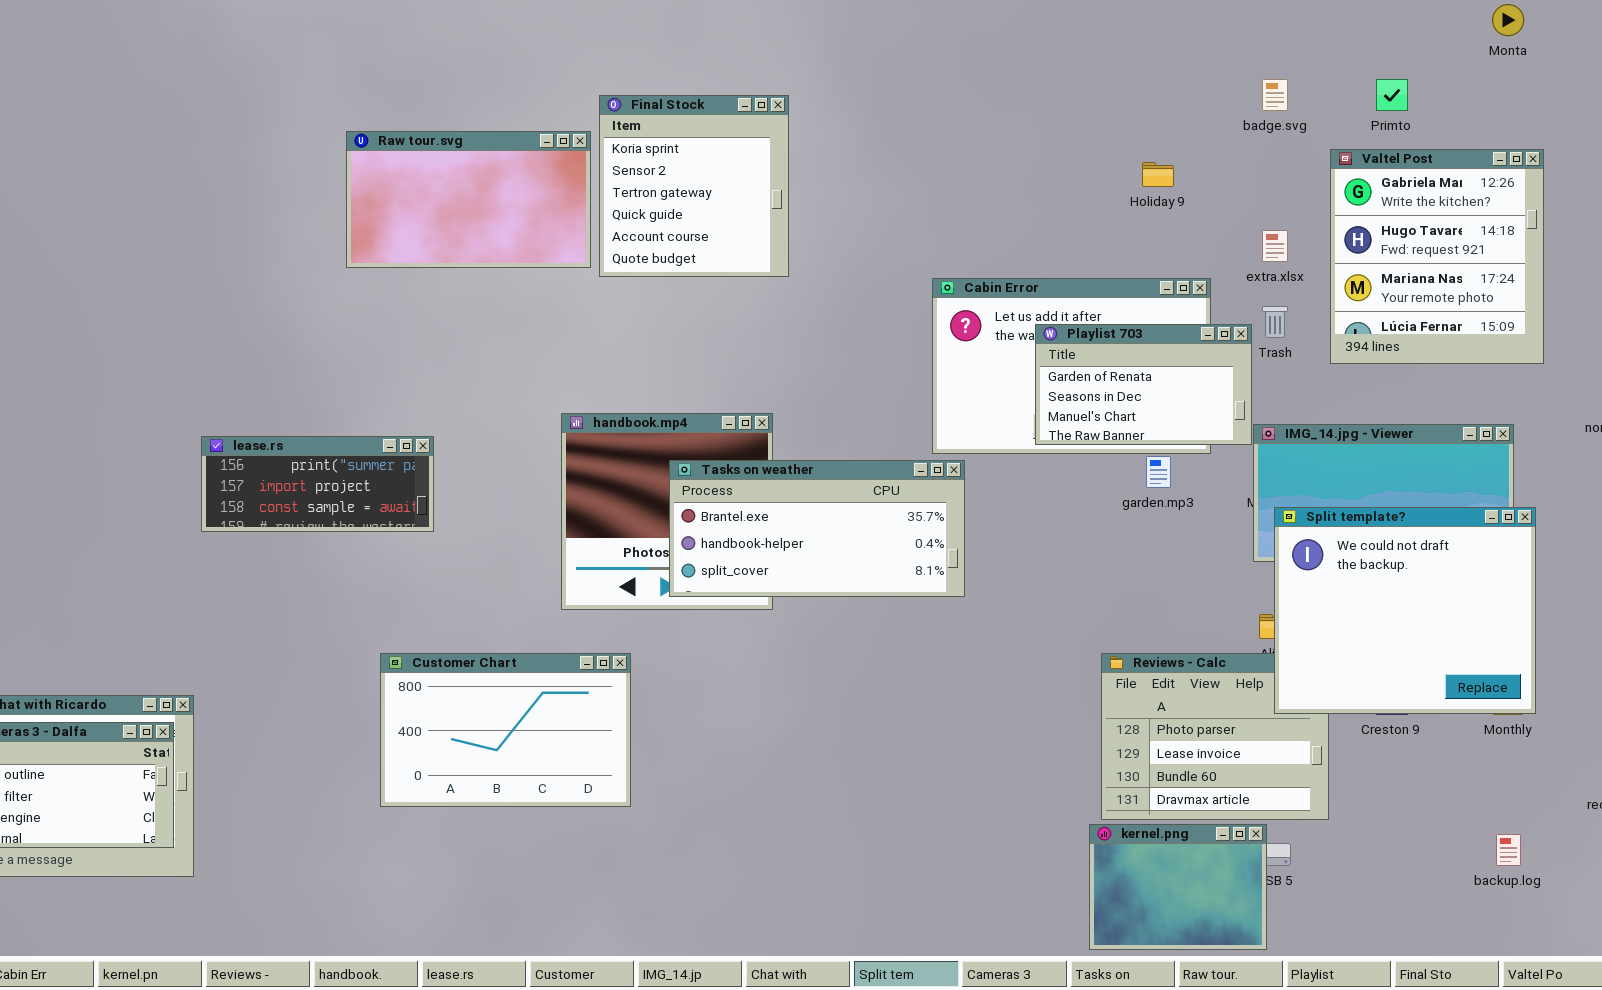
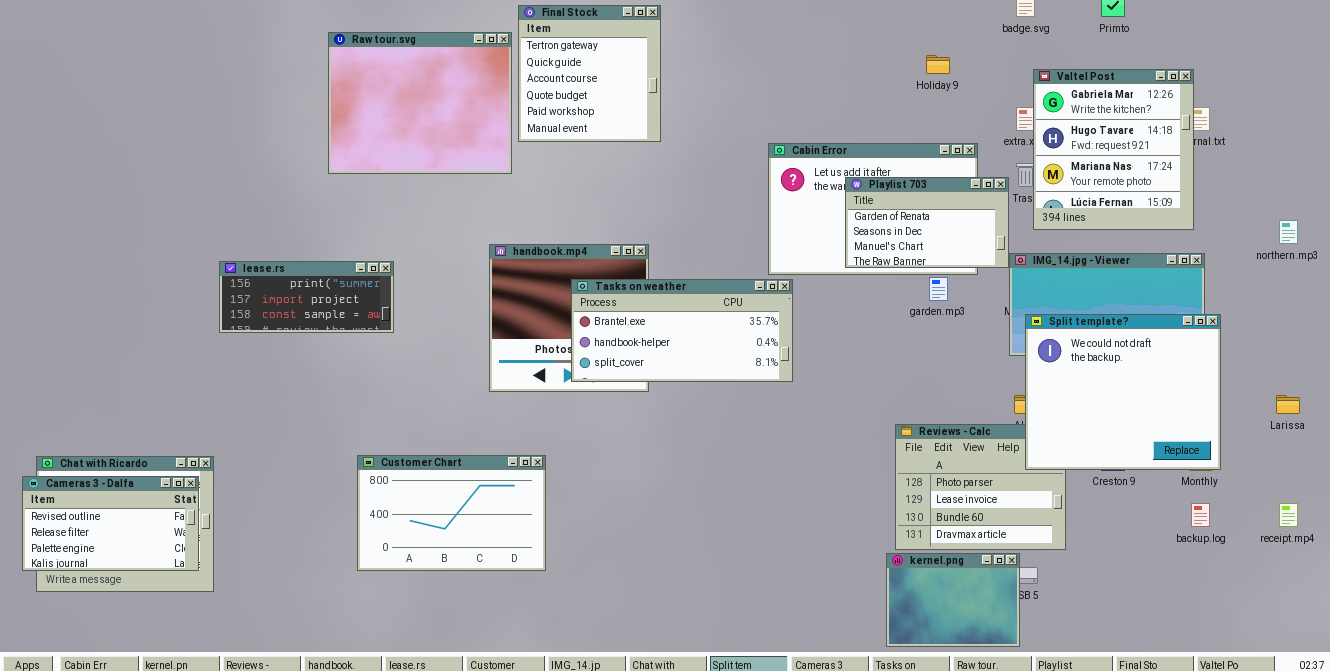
Final Stock: [599,95,789,277] -> [518,5,661,142], scrolled down 2 rows
Raw tour.svg: [346,131,591,268] -> [328,32,512,174], resized
Valtel Post: [1330,149,1544,364] -> [1033,69,1194,230], moved
Customer Chart: [380,653,631,807] -> [357,455,546,571], moved
backup.log: [1496,834,1521,866] -> [1191,503,1210,527], moved

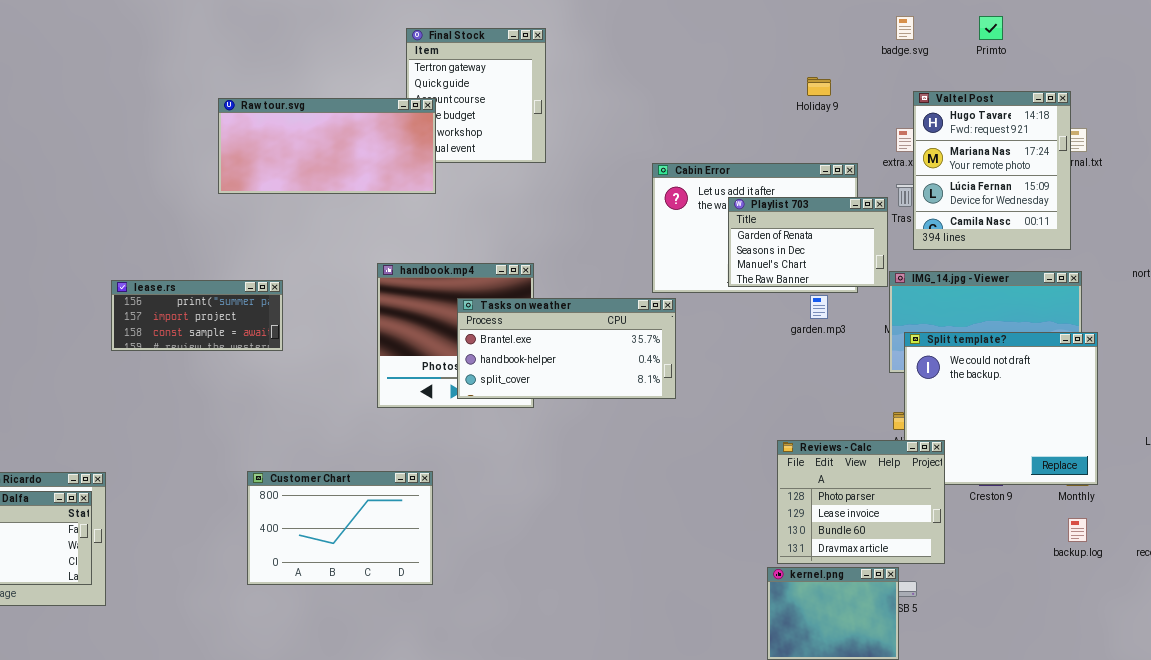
Raw tour.svg: [328,32,512,174] -> [218,98,436,194], resized
Valtel Post: [1033,69,1194,230] -> [913,91,1071,250], scrolled down 1 row
Reviews - Calc: [895,424,1066,550] -> [777,440,945,564], raised

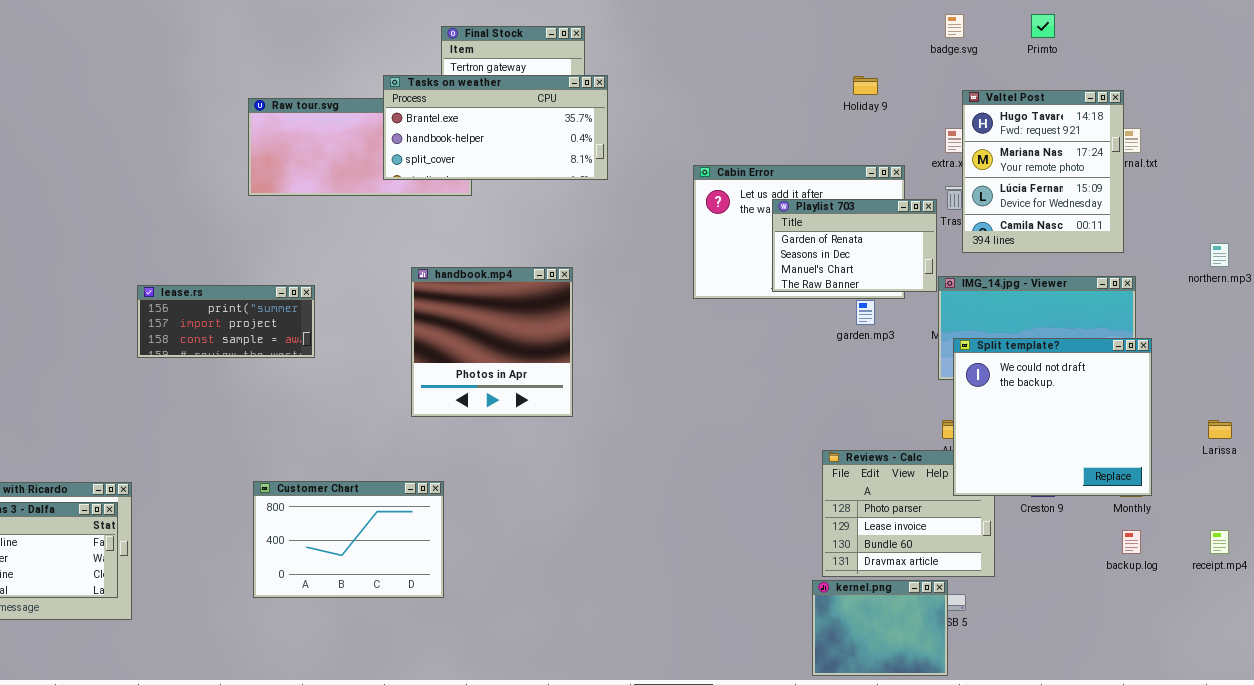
Tasks on weather: [457,298,676,399] -> [383,75,608,180], moved
Split template?: [904,332,1098,485] -> [953,338,1152,496], raised
Customer Chart: [247,471,433,585] -> [253,481,444,598], moved

